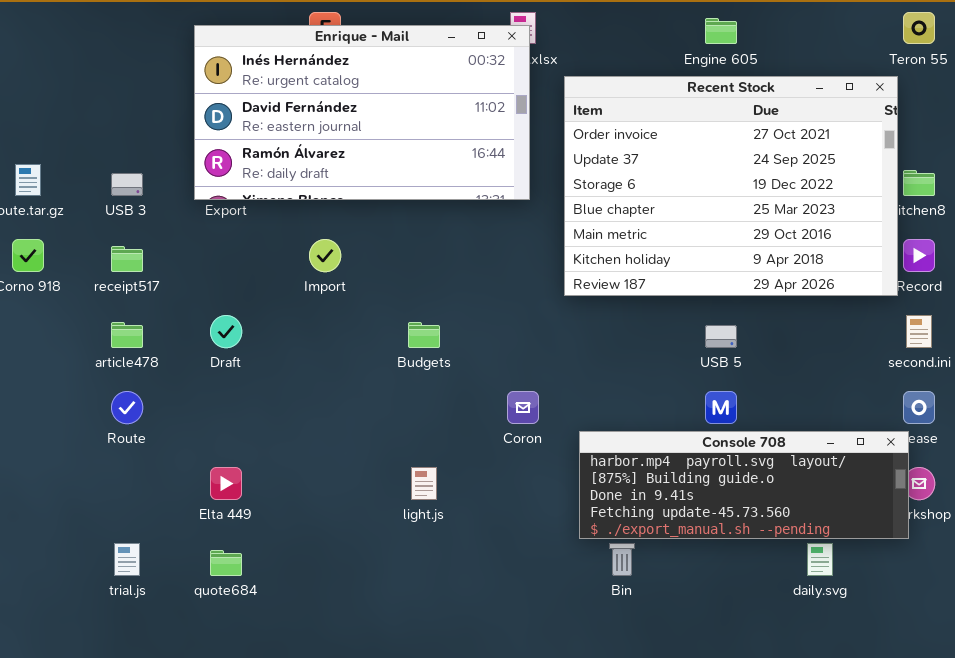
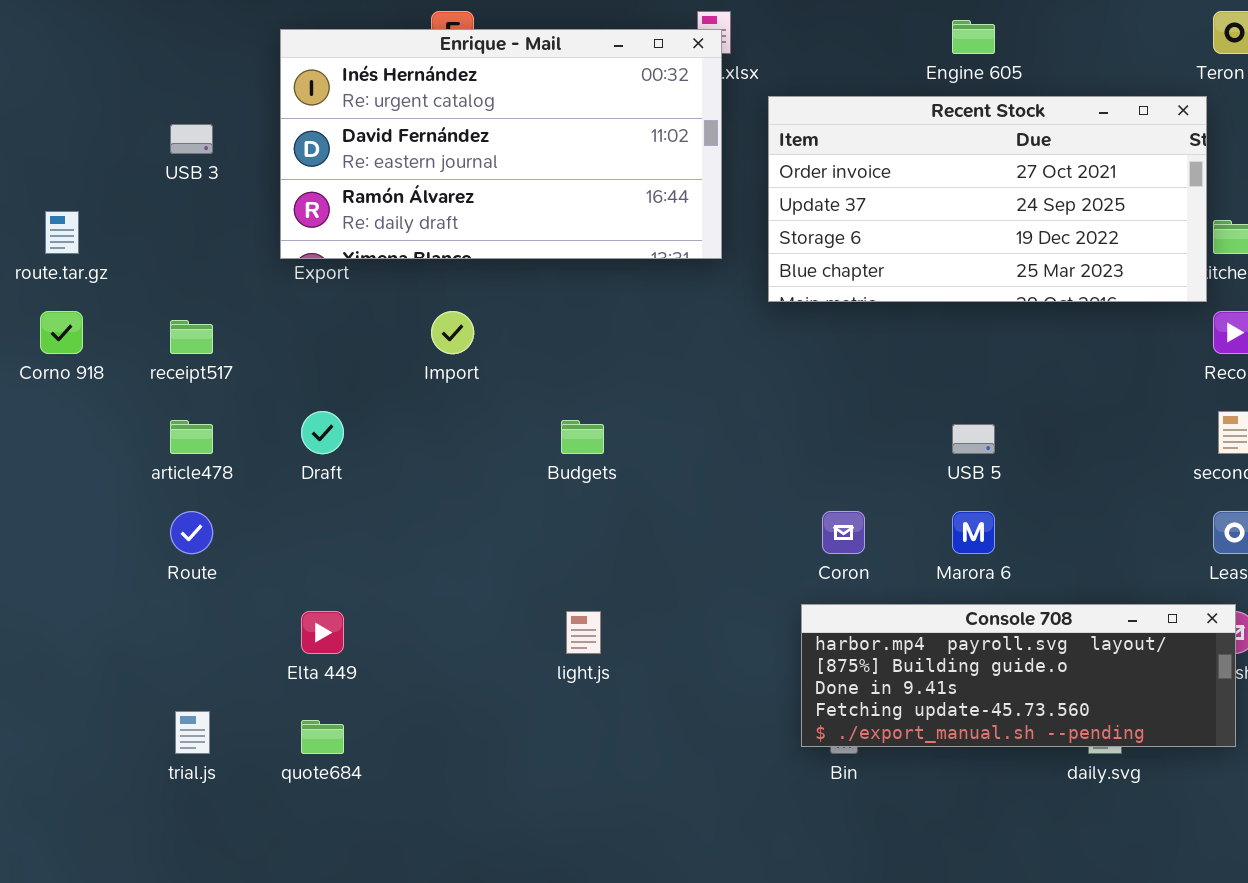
Recent Stock: [564,76,898,296] -> [768,96,1207,302], resized
USB 3: [111,173,143,196] -> [170,124,213,154], moved
Coron: [507,391,539,424] -> [822,511,865,554], moved
Console 708: [579,431,909,539] -> [801,604,1236,747], moved

